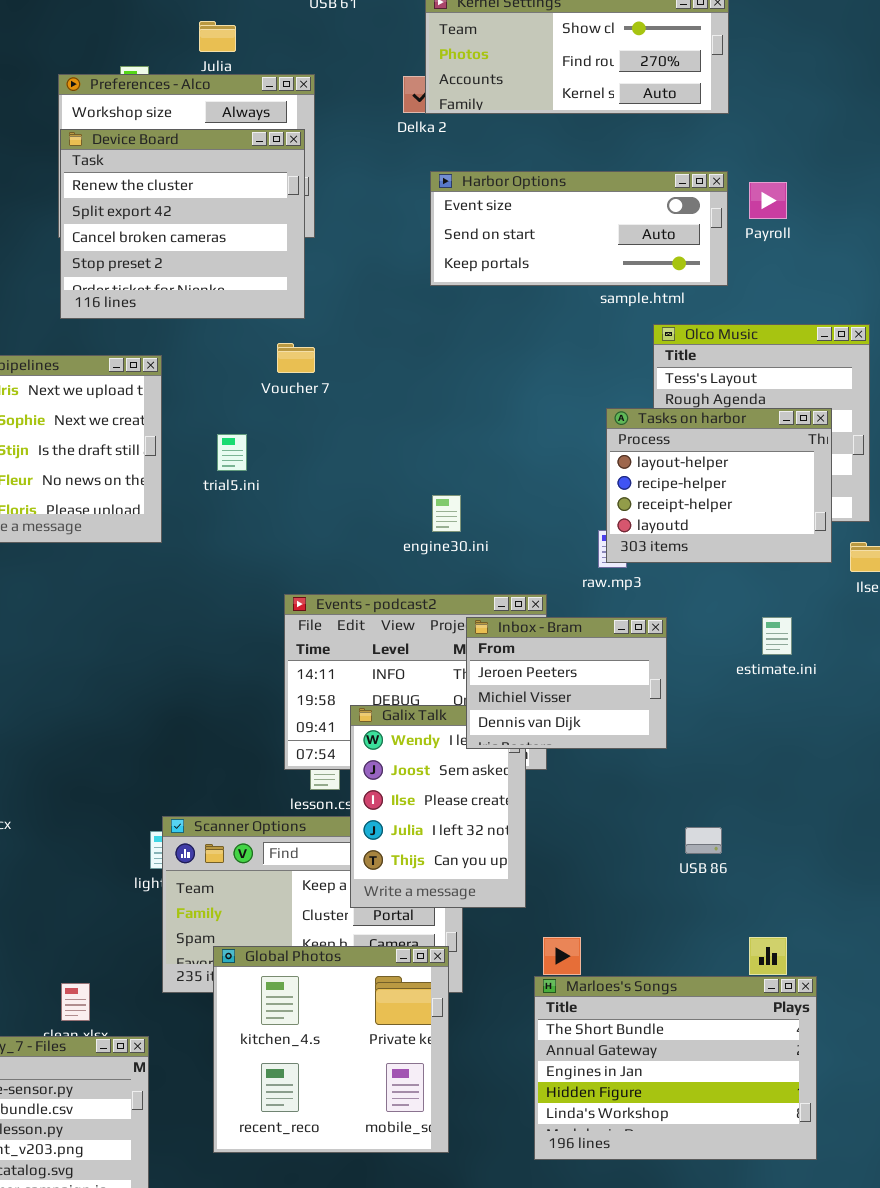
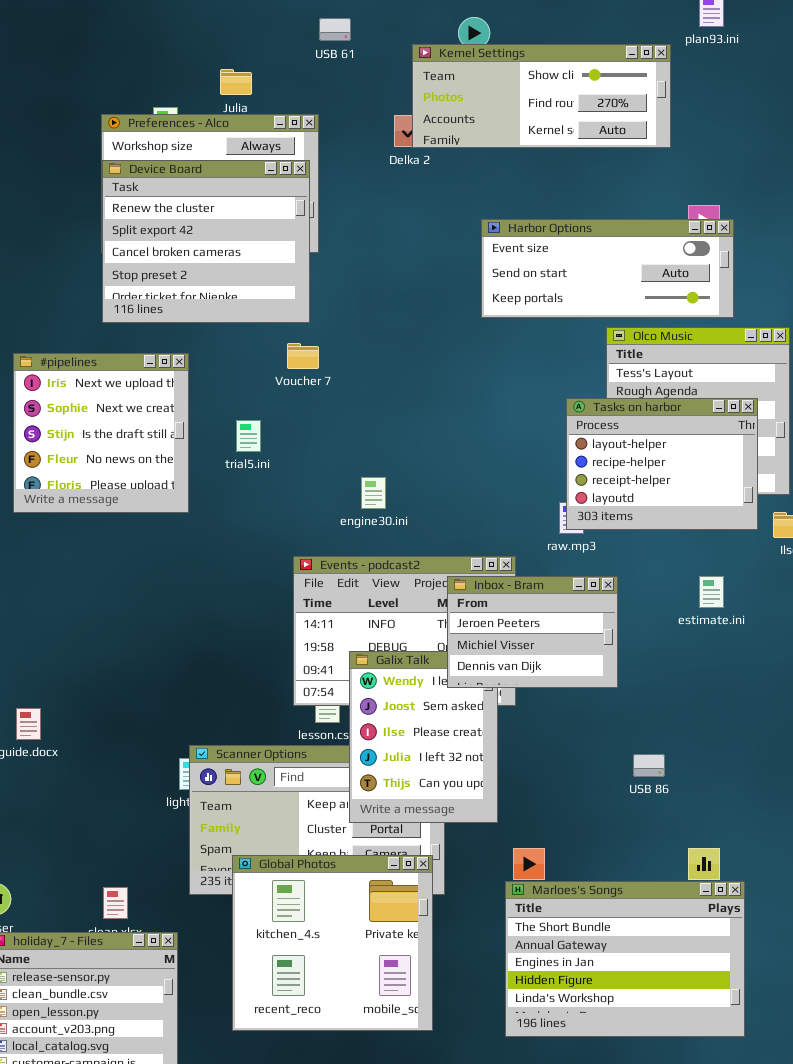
Harbor Options: [430,171,728,286] -> [481,219,734,318], moved
engine30.ini: [432,495,461,532] -> [361,477,386,509], moved

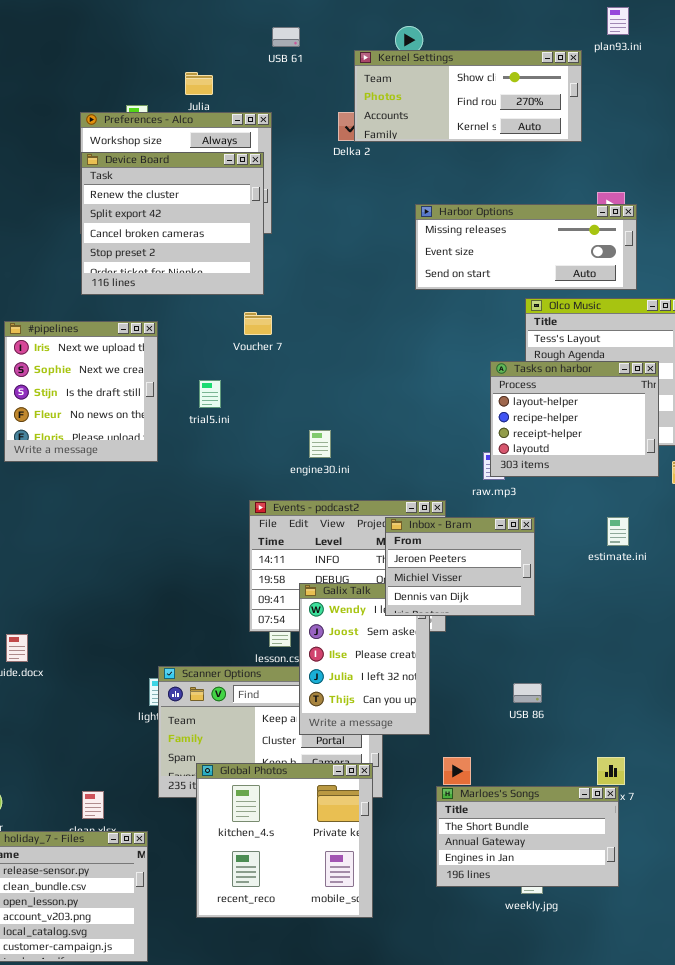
Harbor Options: [481,219,734,318] -> [415,204,637,290], scrolled up 1 row
USB 86: [633,754,665,777] -> [513,683,542,703], moved
Marloes's Songs: [505,881,745,1037] -> [436,786,619,887], resized

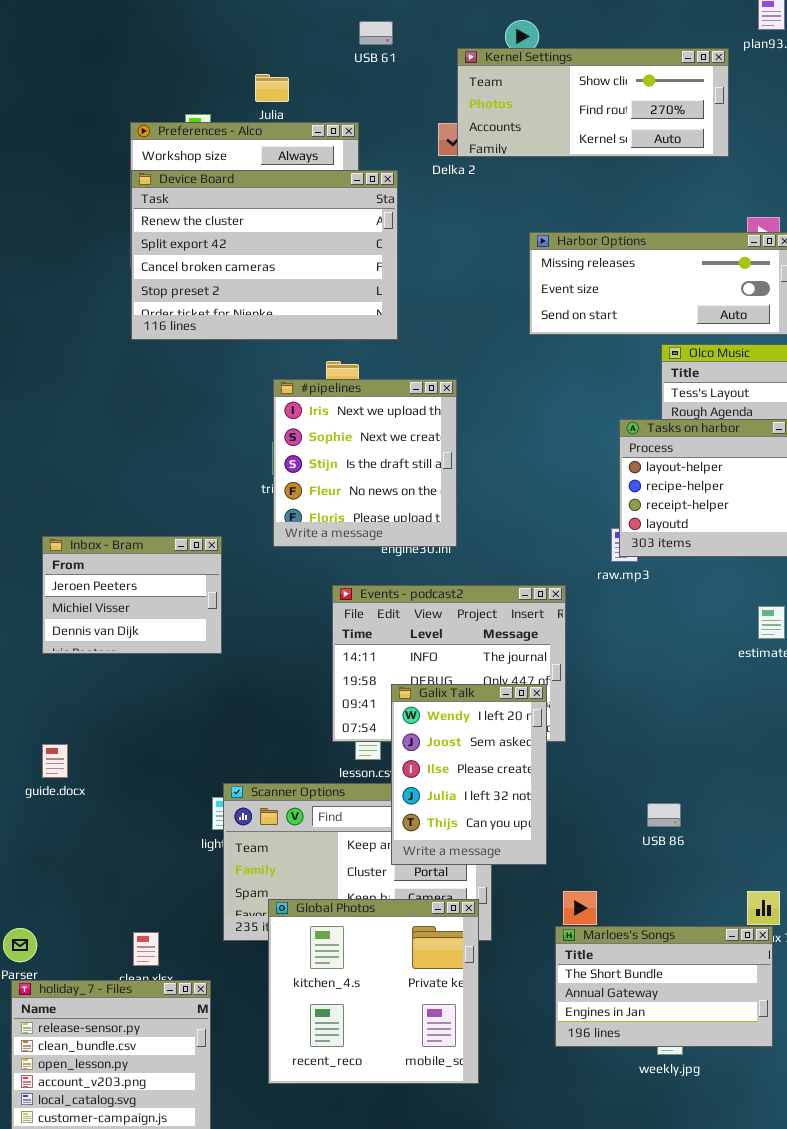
Device Board: [81,152,264,295] -> [131,170,398,340], resized
#pipelines: [4,321,158,462] -> [273,379,457,547], moved
Inbox - Bram: [385,517,535,616] -> [42,536,222,654], moved

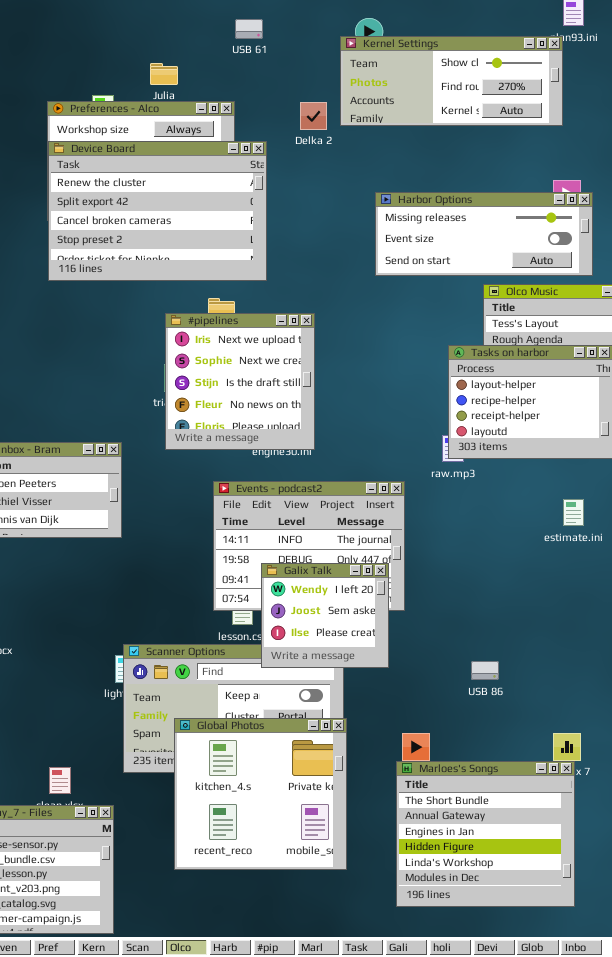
Kernel Settings: [457,48,729,157] -> [340,36,563,126], moved
Galix Talk: [391,684,547,865] -> [261,563,389,668], resized
Global Photos: [268,899,479,1084] -> [174,718,347,870], moved
Marloes's Songs: [555,926,773,1047] -> [396,761,575,907], resized

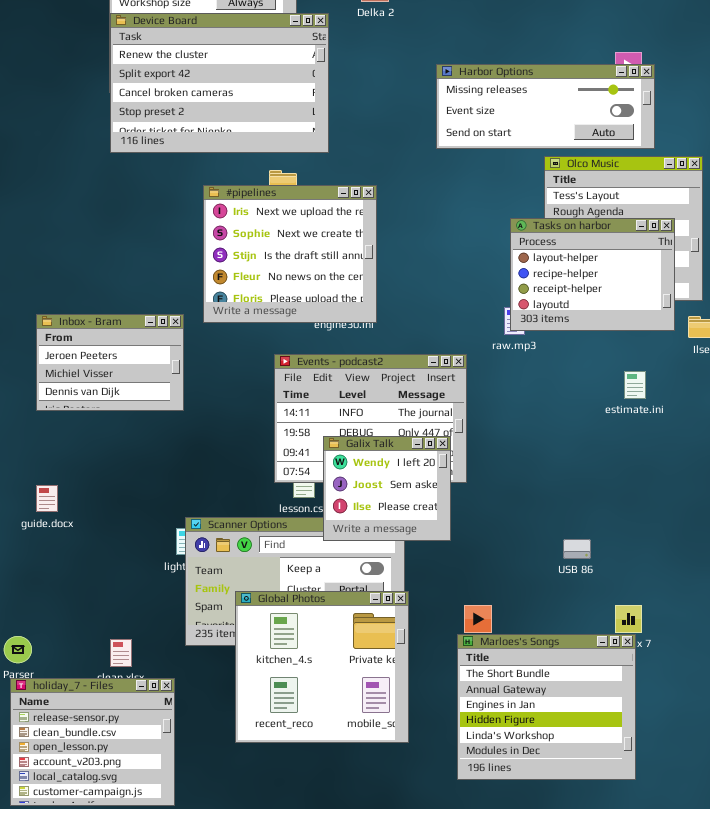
#pipelines: [165,313,315,450] -> [203,185,377,323], resized
USB 86: [471,661,499,680] -> [563,539,591,559], moved

